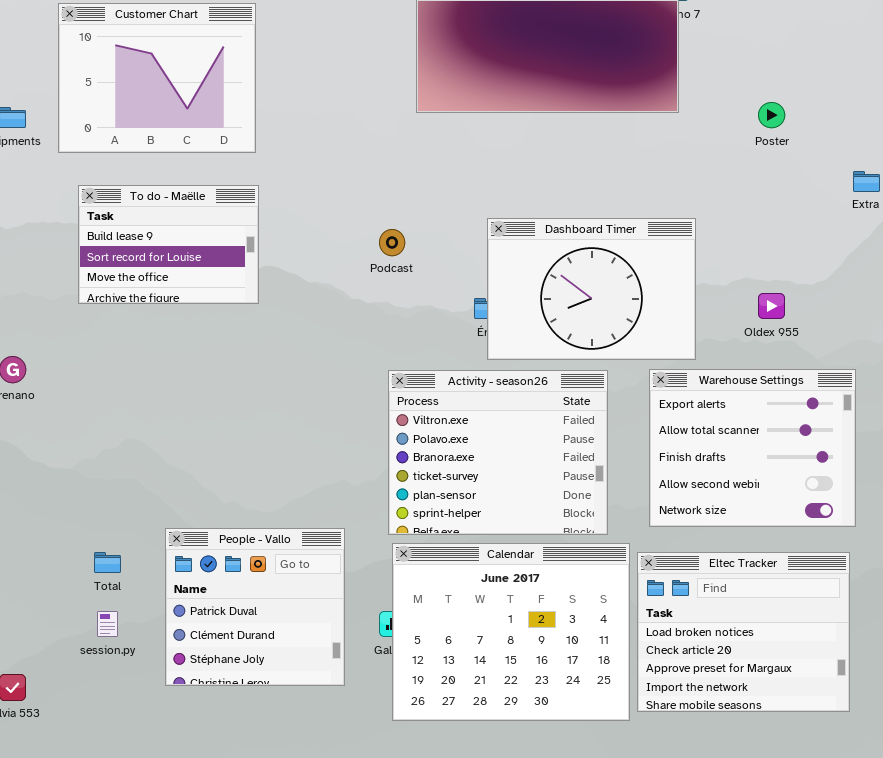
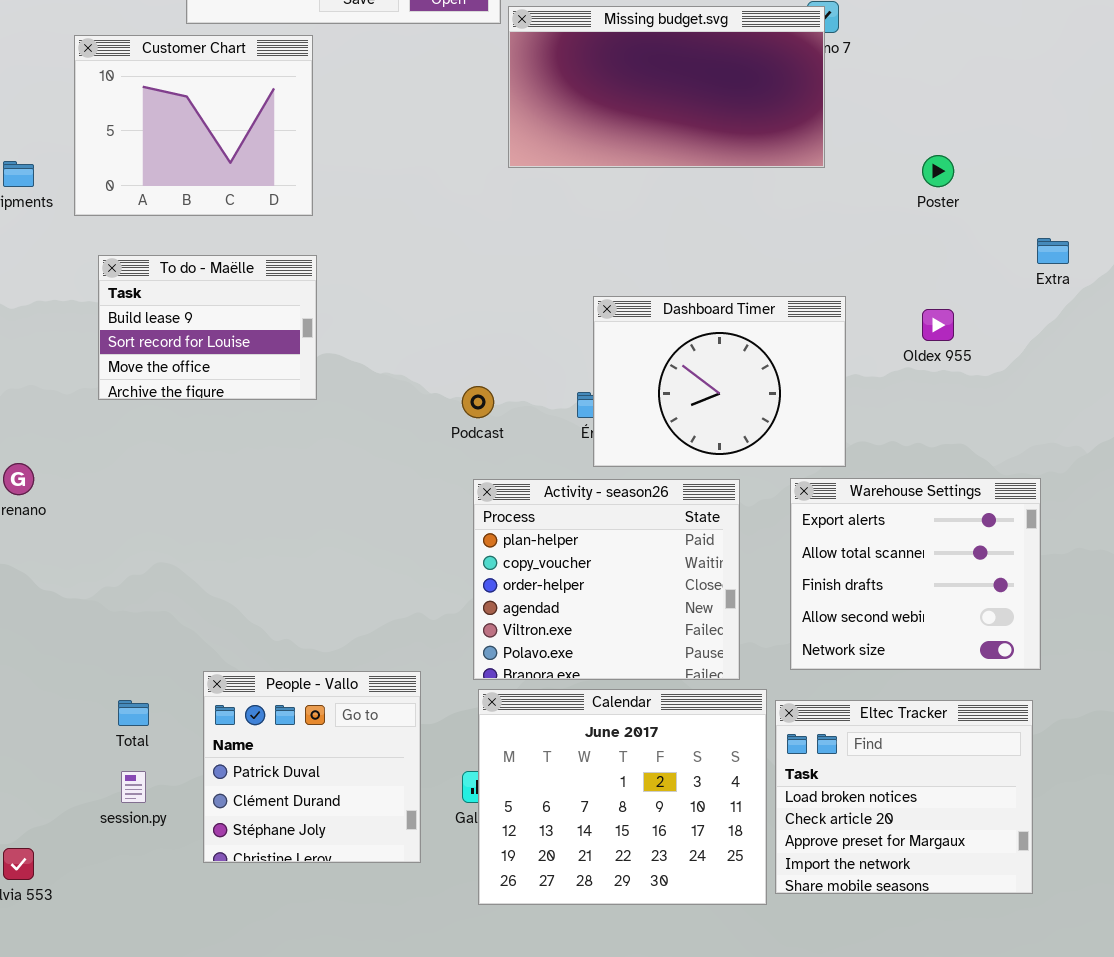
Podcast: [379,229,405,256] -> [462,386,494,418], moved
Oldex 955: [758,293,785,319] -> [922,309,954,341], moved
Activity - season26: [388,370,608,535] -> [473,479,740,680], scrolled up 4 rows

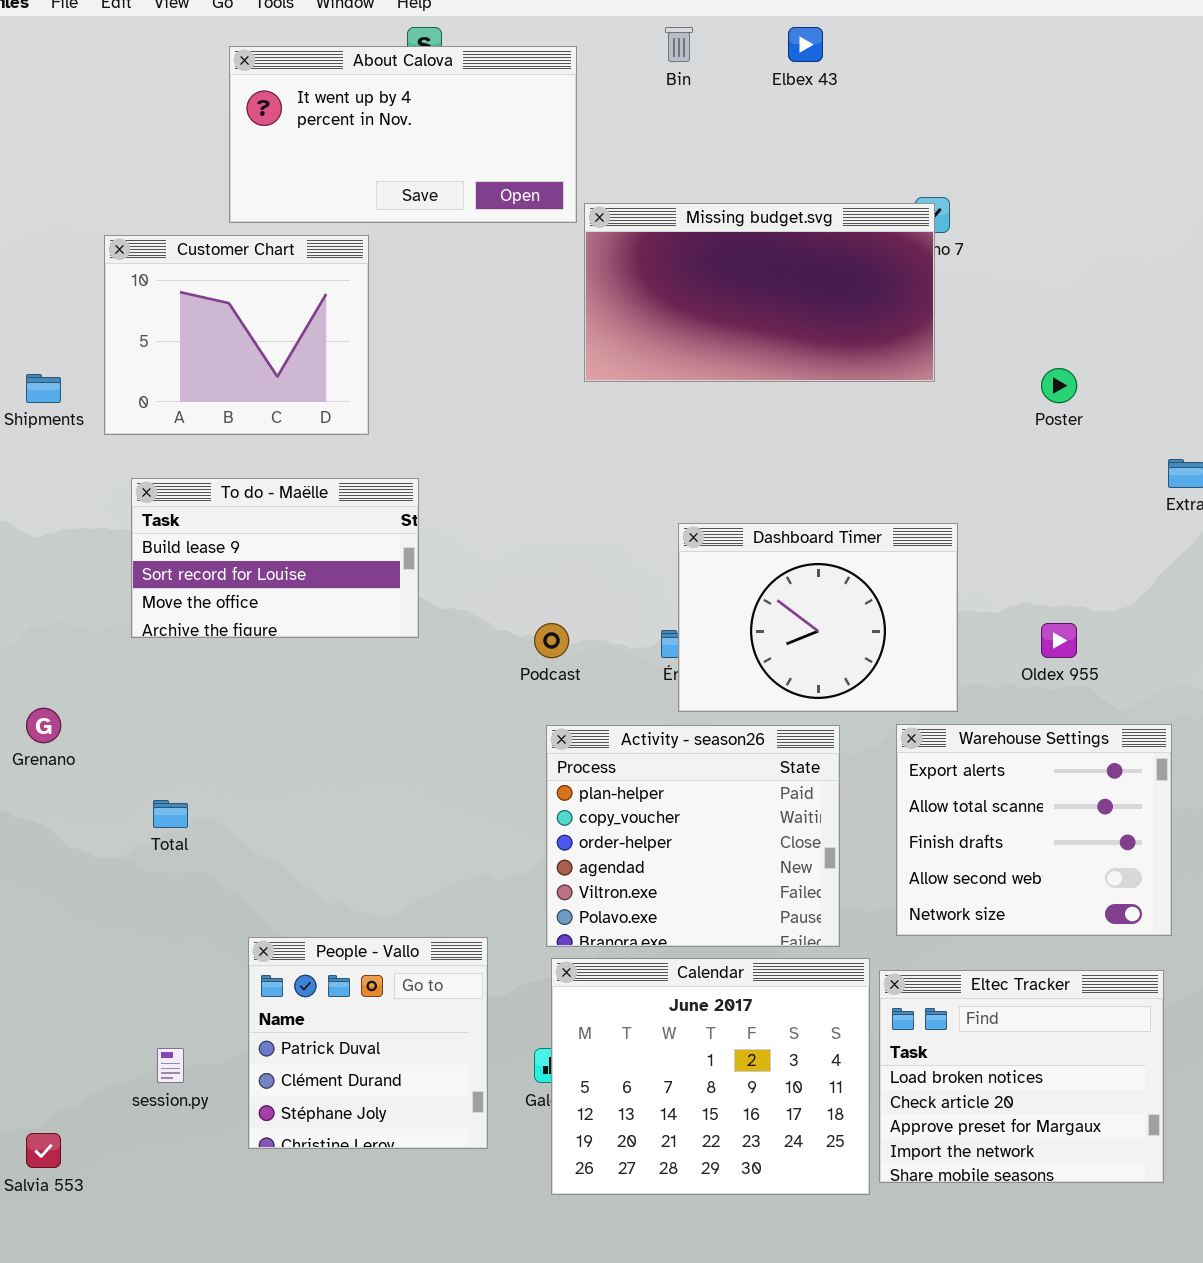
To do - Maëlle: [98,255,317,400] -> [131,478,419,638], resized
Oldex 955: [922,309,954,341] -> [1041,623,1077,658], moved
Total: [118,700,149,726] -> [153,800,188,828], moved

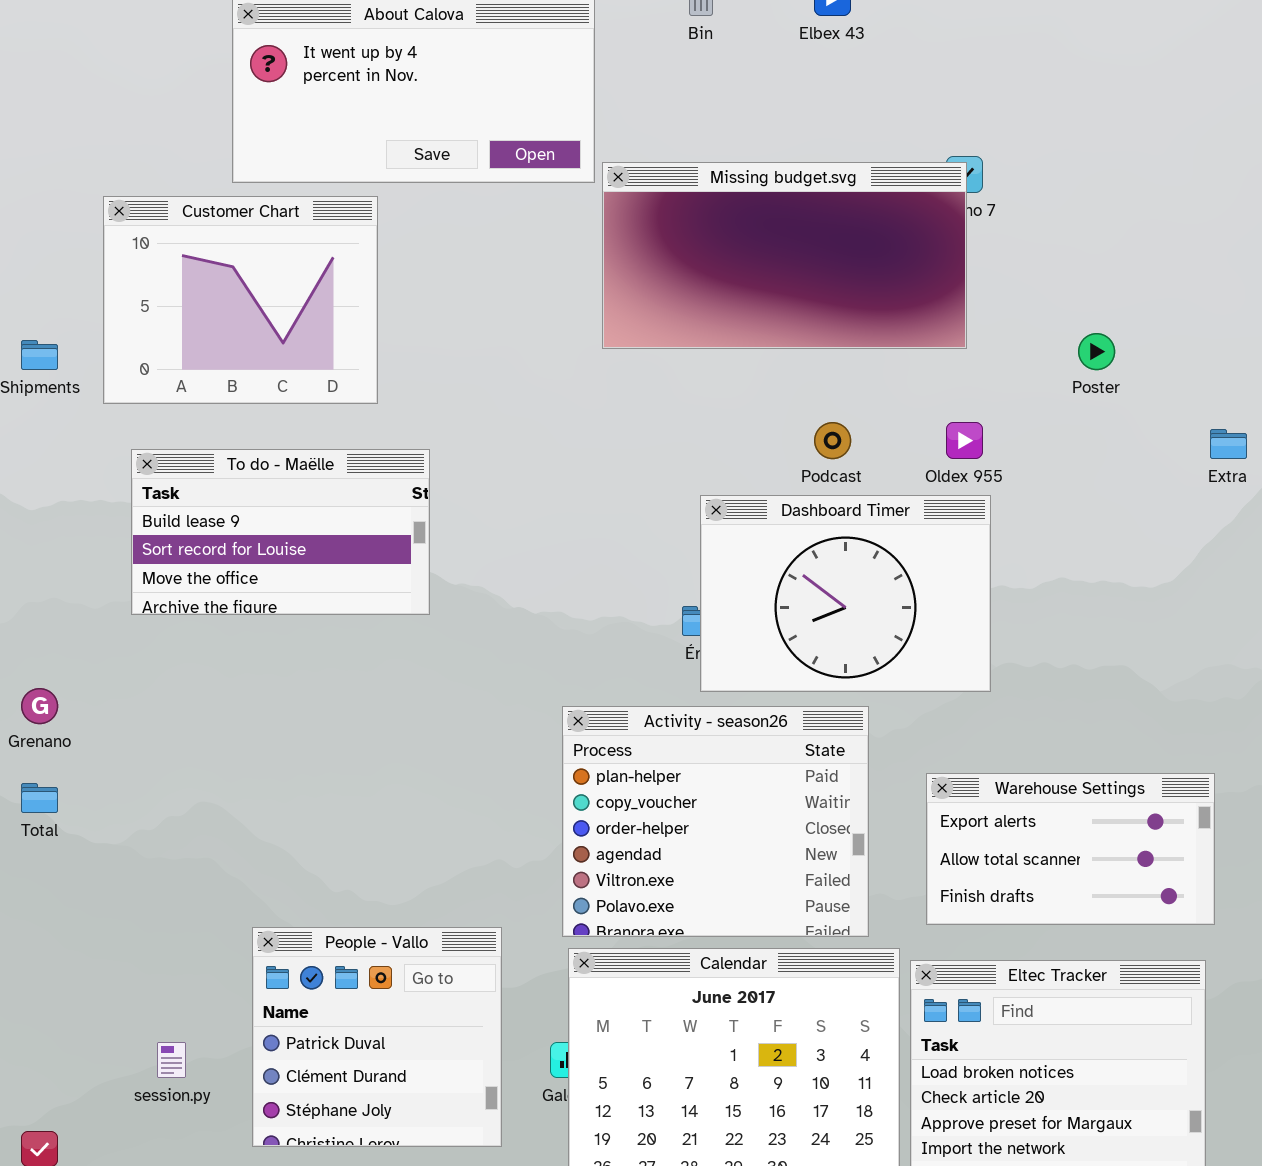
Podcast: [534,623,569,658] -> [814,422,851,459], moved
Oldex 955: [1041,623,1077,658] -> [946,422,983,459], moved
Warehouse Settings: [896,724,1172,936] -> [926,773,1215,925], resized
Total: [153,800,188,828] -> [21,783,58,813], moved

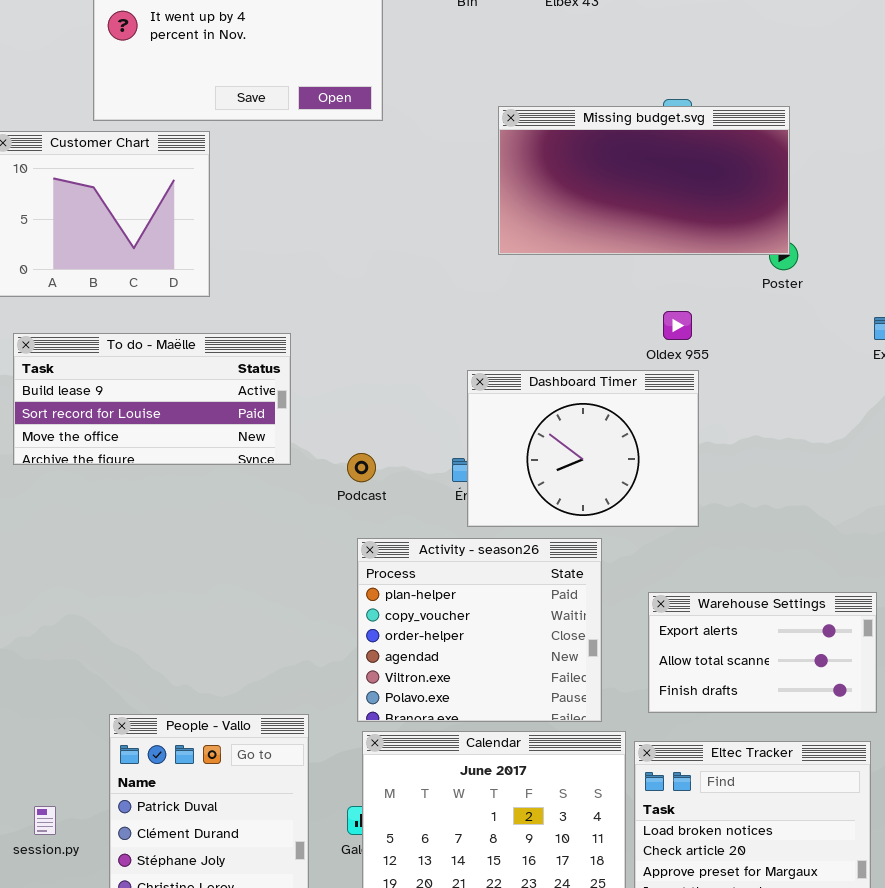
Missing budget.svg: [602,162,967,349] -> [498,106,790,255], moved
Podcast: [814,422,851,459] -> [347,453,376,482], moved
To do - Maëlle: [131,449,430,615] -> [13,333,291,465], resized

